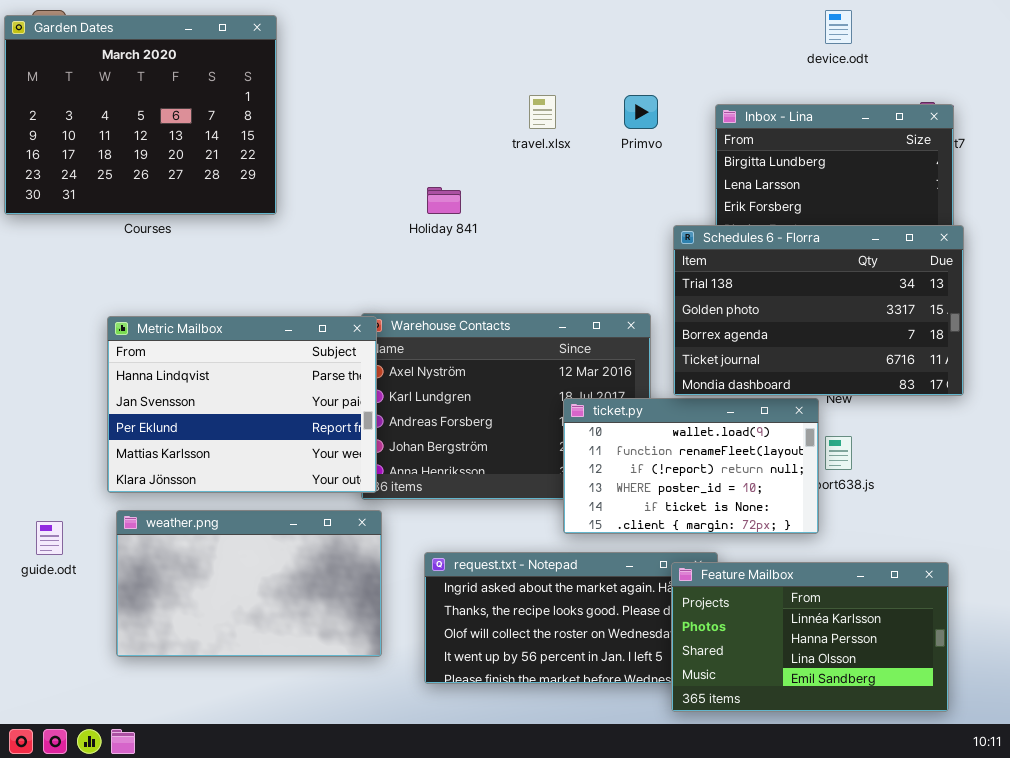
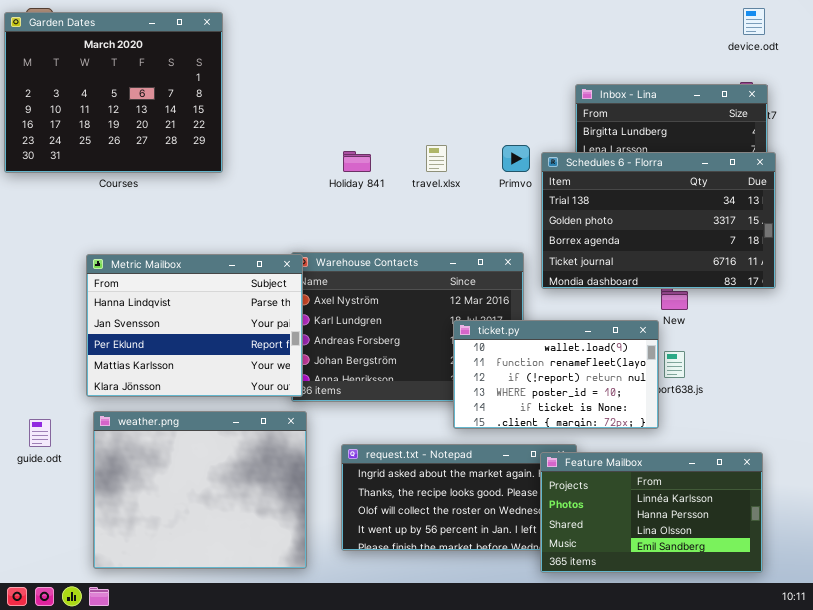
device.odt: [825,10,852,44] -> [743,8,765,35], moved
travel.xlsx: [529,95,556,129] -> [426,145,447,172], moved
Primvo: [624,95,658,129] -> [502,145,530,172], moved
Schedules 6 - Florra: [673,225,964,396] -> [541,152,776,289], moved
weather.png: [116,510,382,657] -> [93,411,307,569], resized

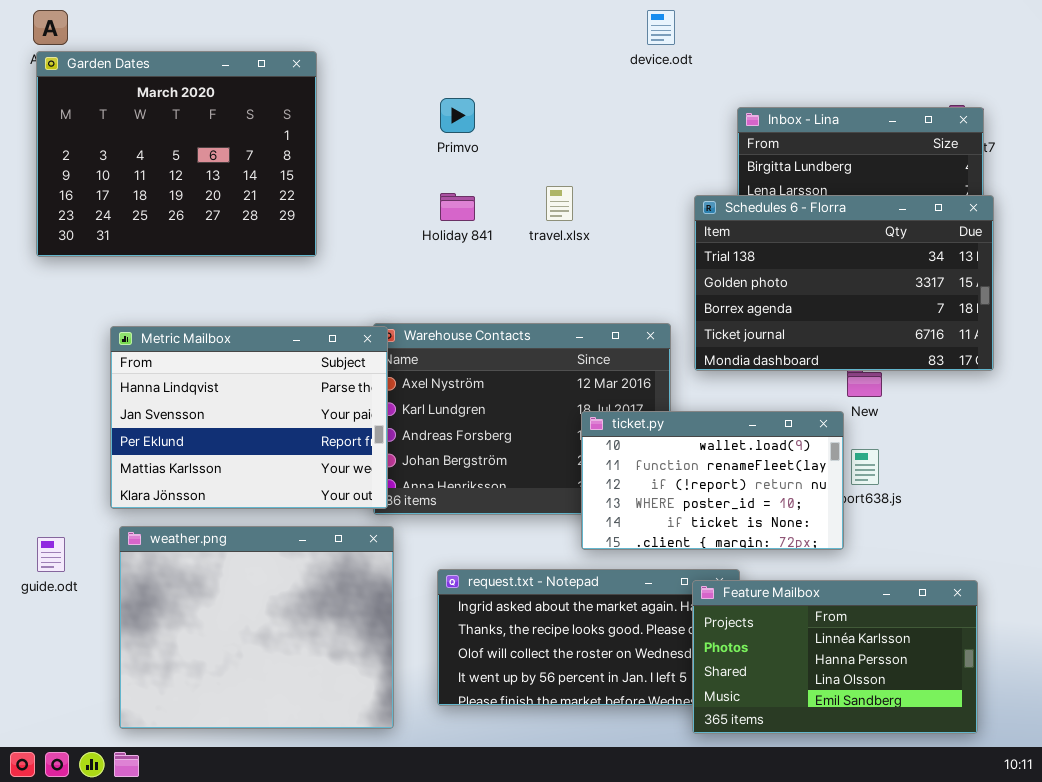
device.odt: [743,8,765,35] -> [647,10,675,45], moved
Garden Dates: [4,12,223,173] -> [36,51,317,257], moved
Primvo: [502,145,530,172] -> [440,98,475,133], moved

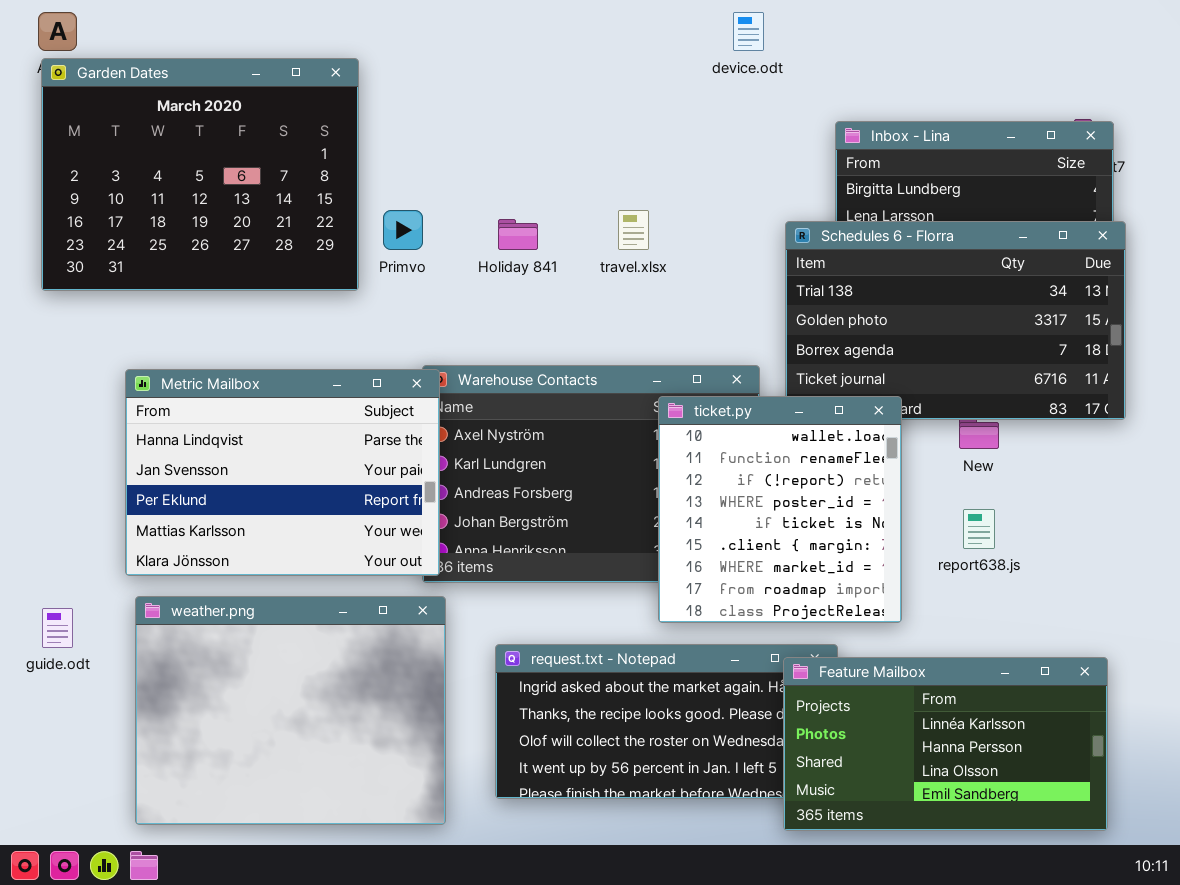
Primvo: [440,98,475,133] -> [383,210,423,250], moved
ticket.py: [581,411,844,550] -> [658,396,902,623], resized

